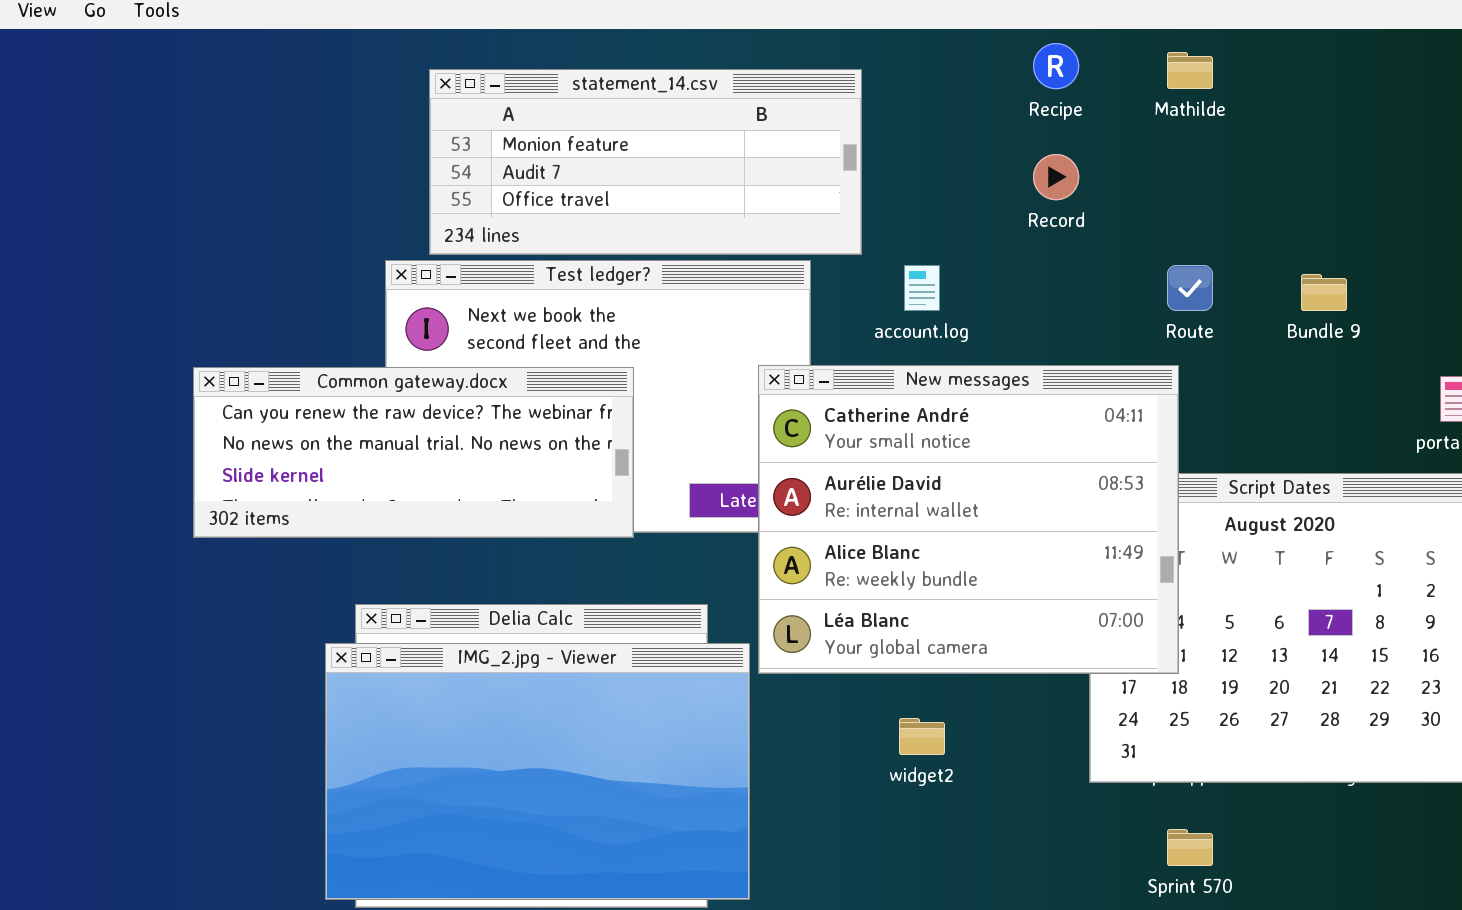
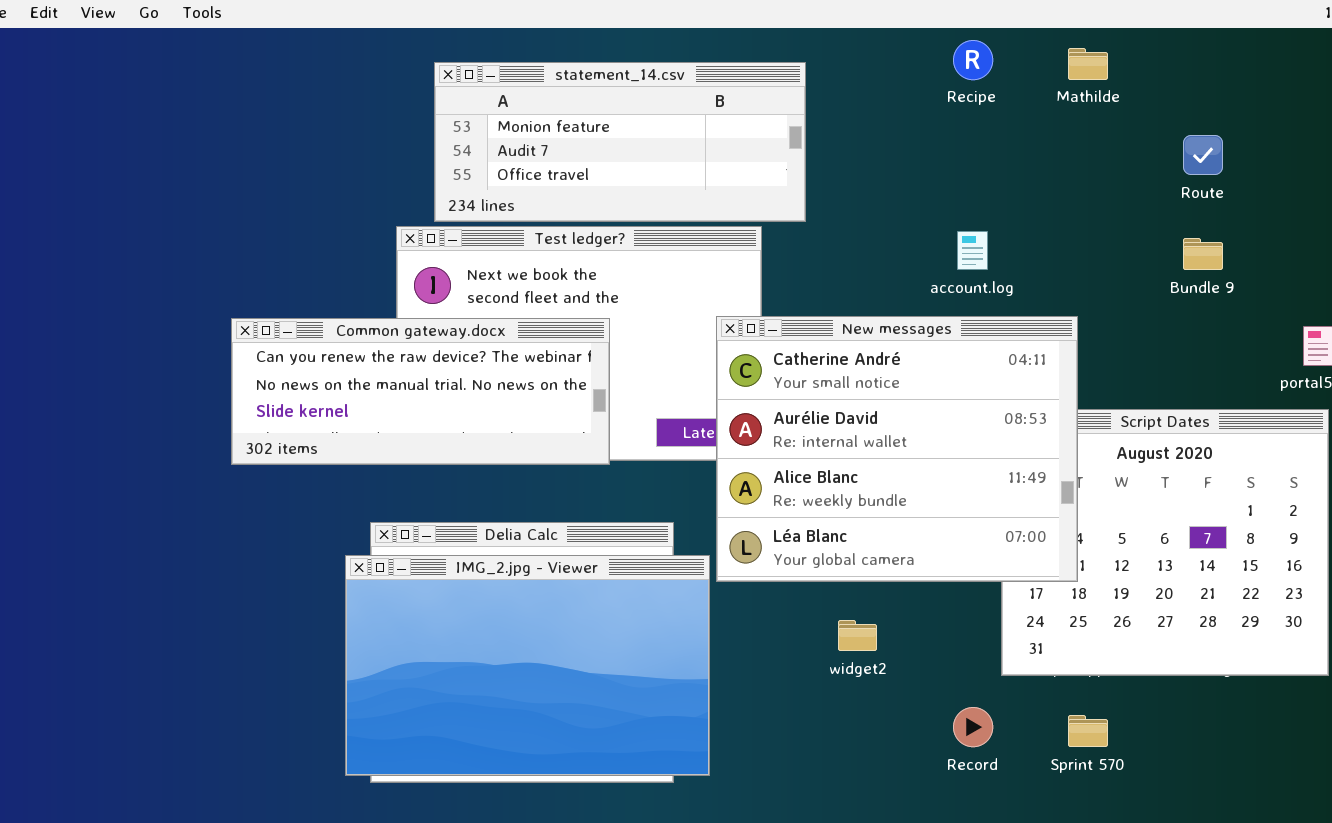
Record: [1033,154,1079,200] -> [953,707,993,747], moved
account.log: [904,265,940,311] -> [957,231,988,270], moved
Route: [1167,265,1213,311] -> [1183,135,1223,175], moved

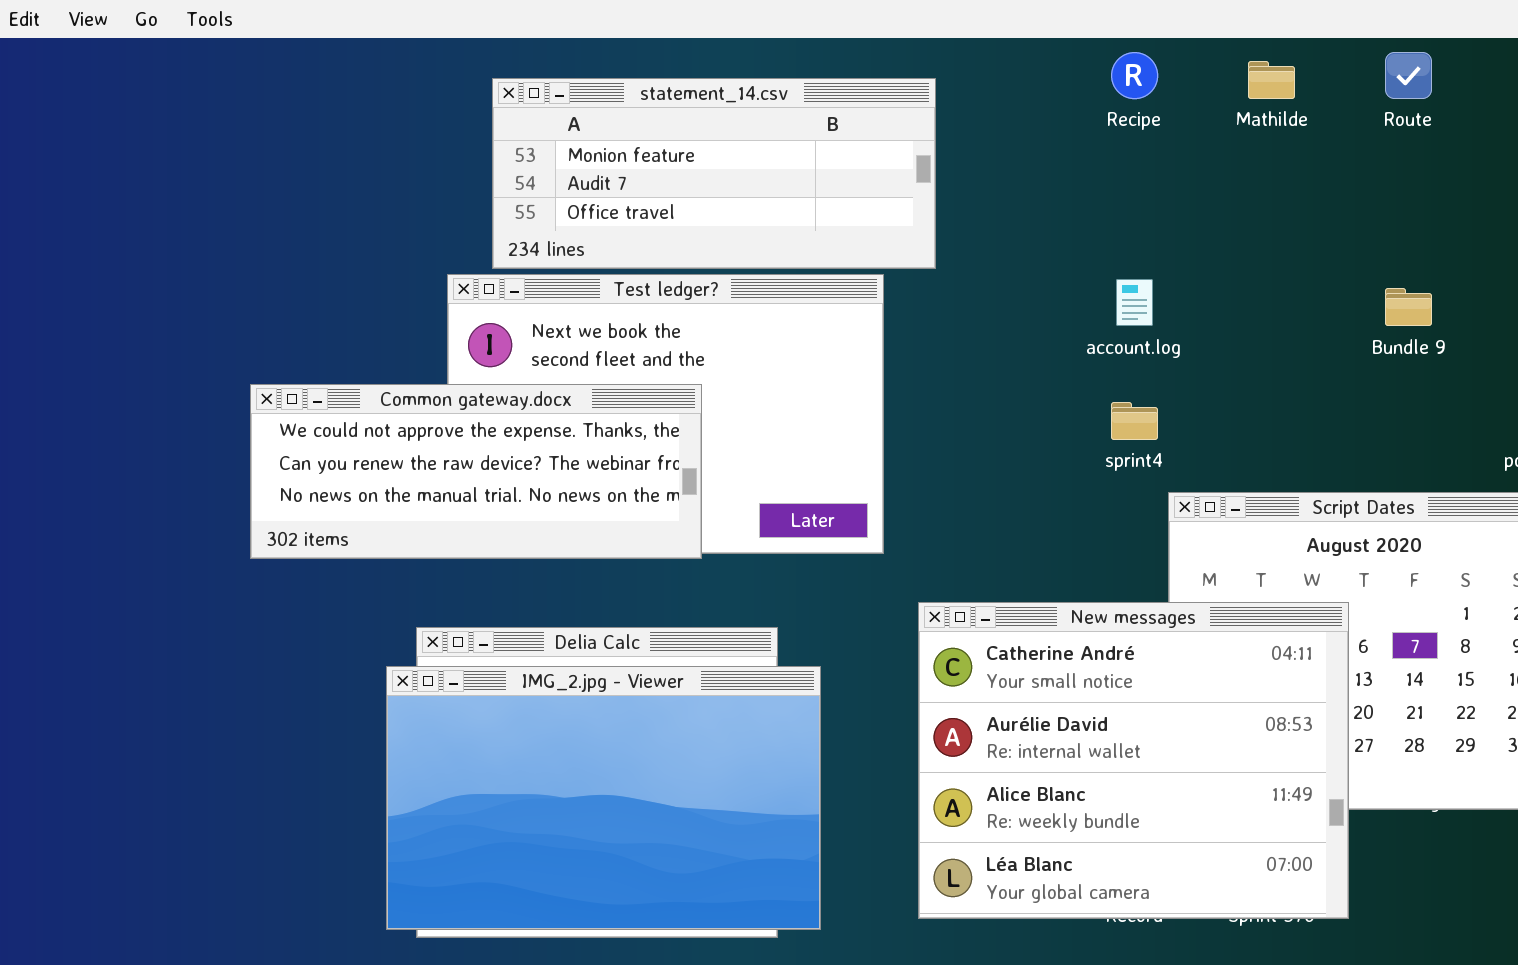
Route: [1183,135,1223,175] -> [1385,52,1432,99], moved
New messages: [716,316,1078,582] -> [918,602,1349,919], moved
Common gateway.docx: [231,318,610,465] -> [250,384,702,559], scrolled up 1 row

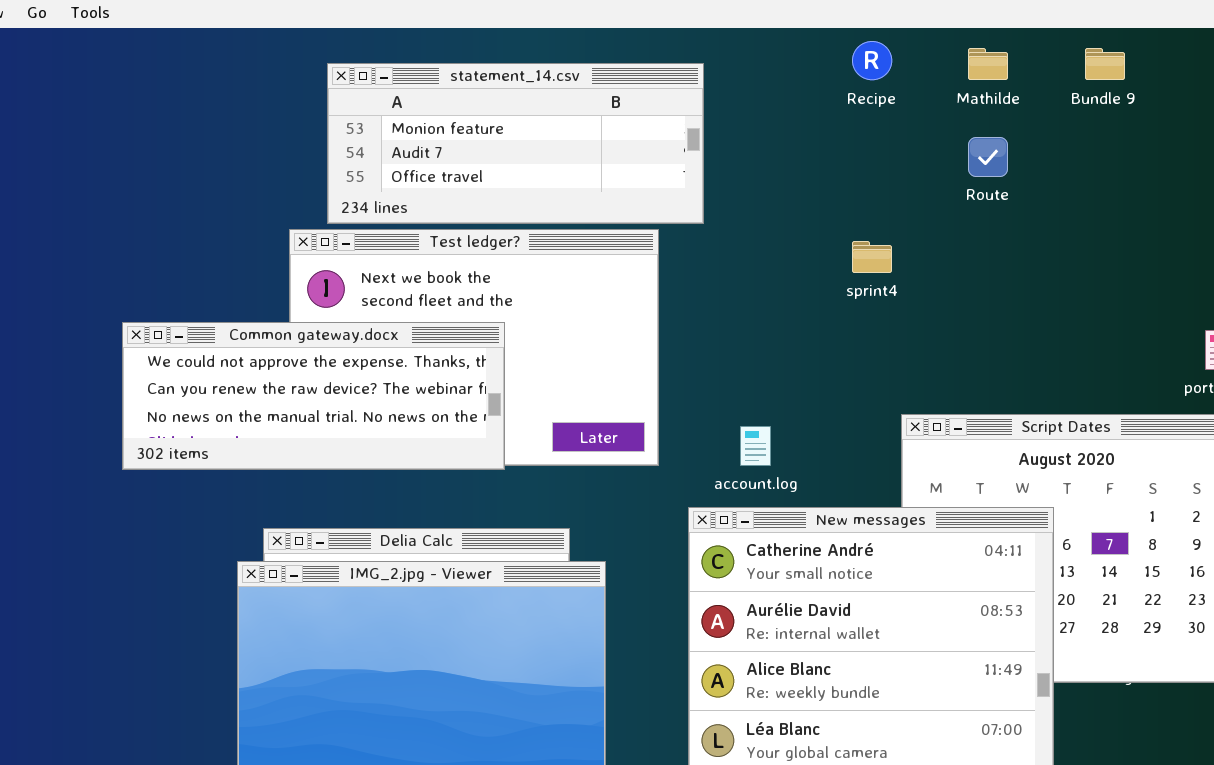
Route: [1385,52,1432,99] -> [968,137,1008,177], moved
account.log: [1116,279,1153,326] -> [740,426,771,466], moved
Bundle 9: [1385,288,1432,326] -> [1085,48,1125,80], moved
sprint4: [1111,402,1158,440] -> [852,241,892,273], moved

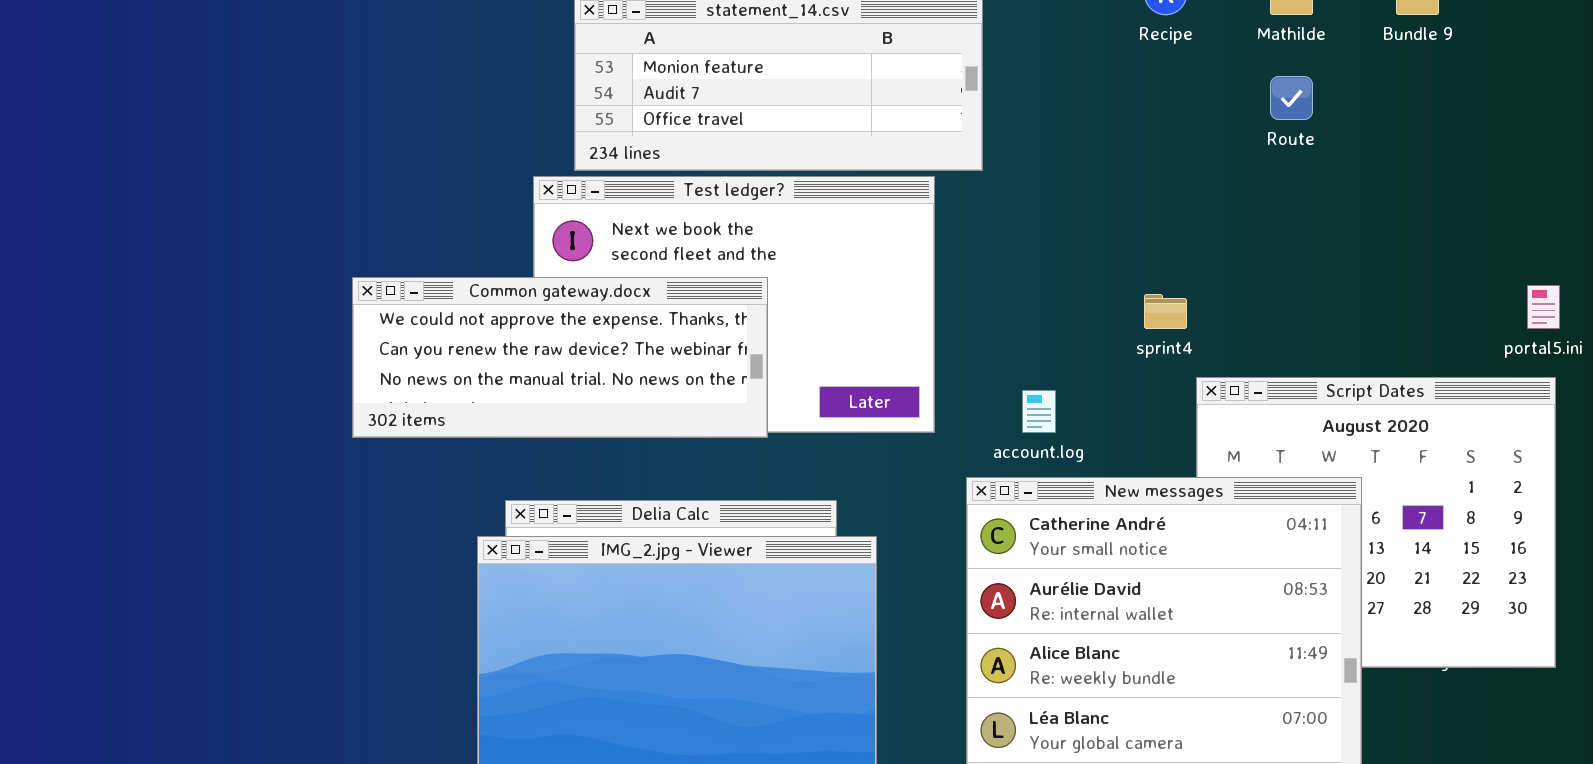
sprint4: [852,241,892,273] -> [1144,294,1187,329], moved

